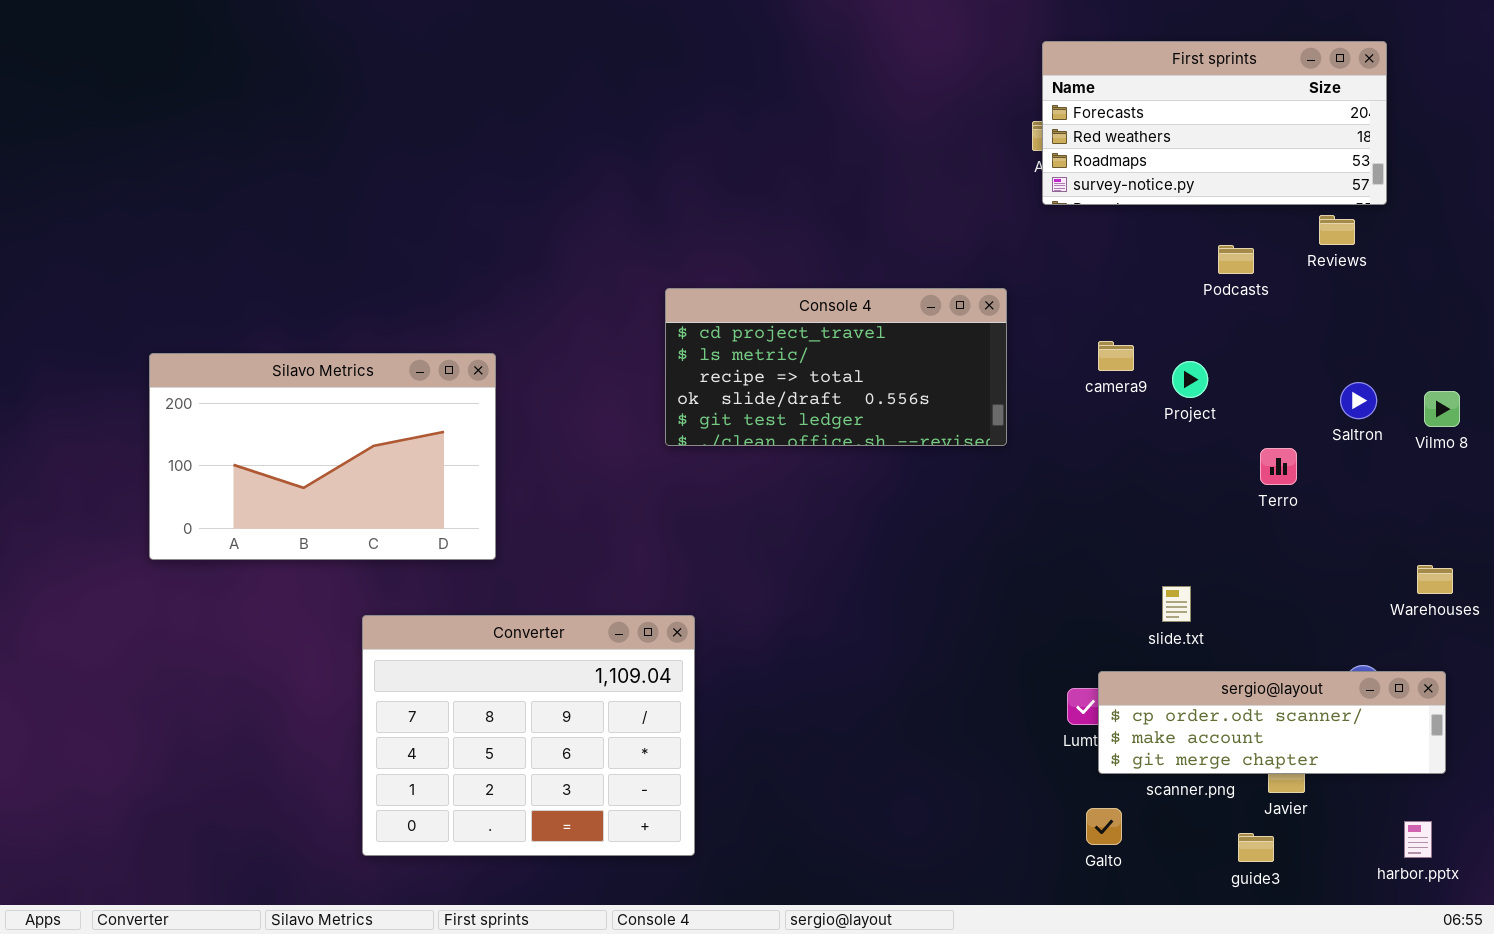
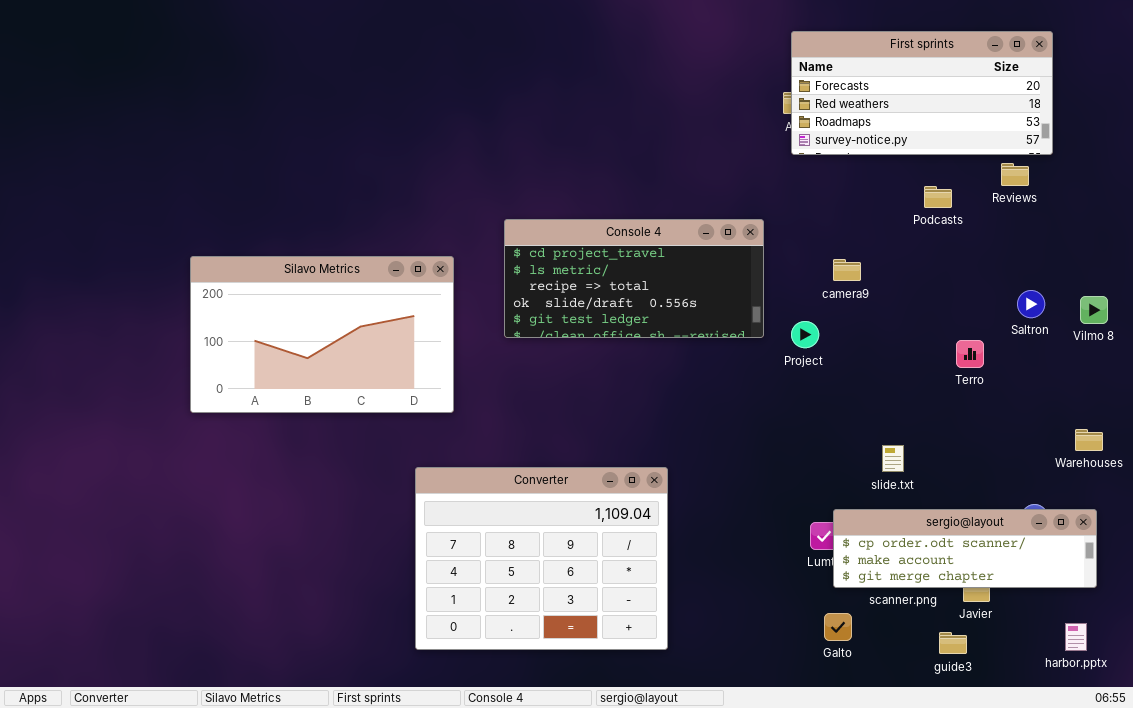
Silavo Metrics: [149,353,496,560] -> [190,256,454,413], moved
Project: [1172,361,1208,398] -> [791,321,819,348], moved
Converter: [362,615,695,856] -> [415,467,668,650], moved

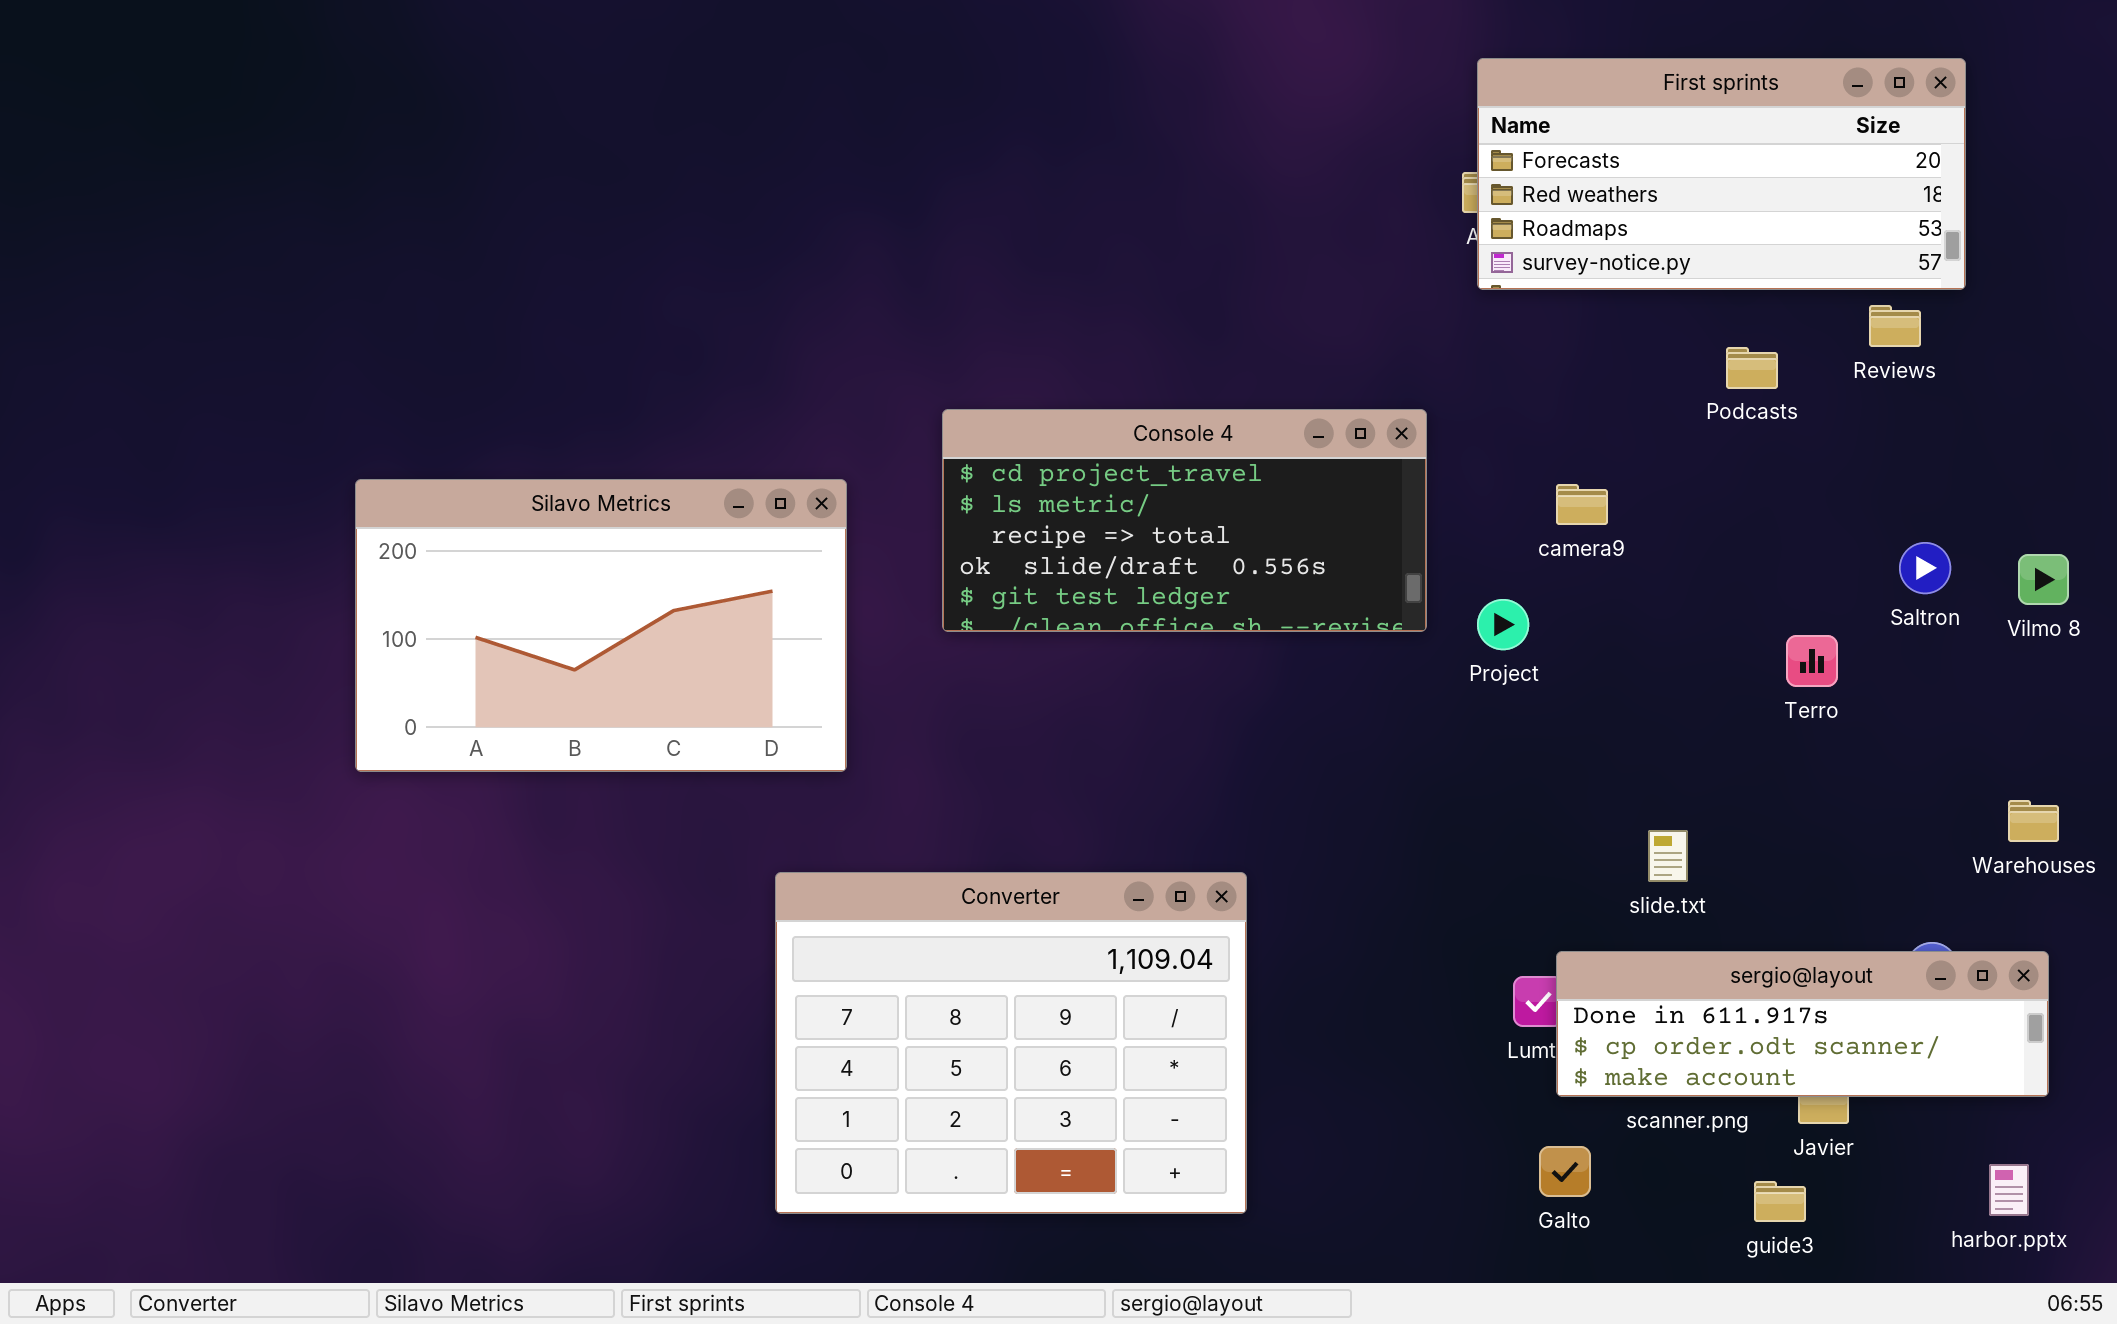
sergio@layout: [833,509,1097,588] -> [1556,951,2049,1097], scrolled up 1 row

